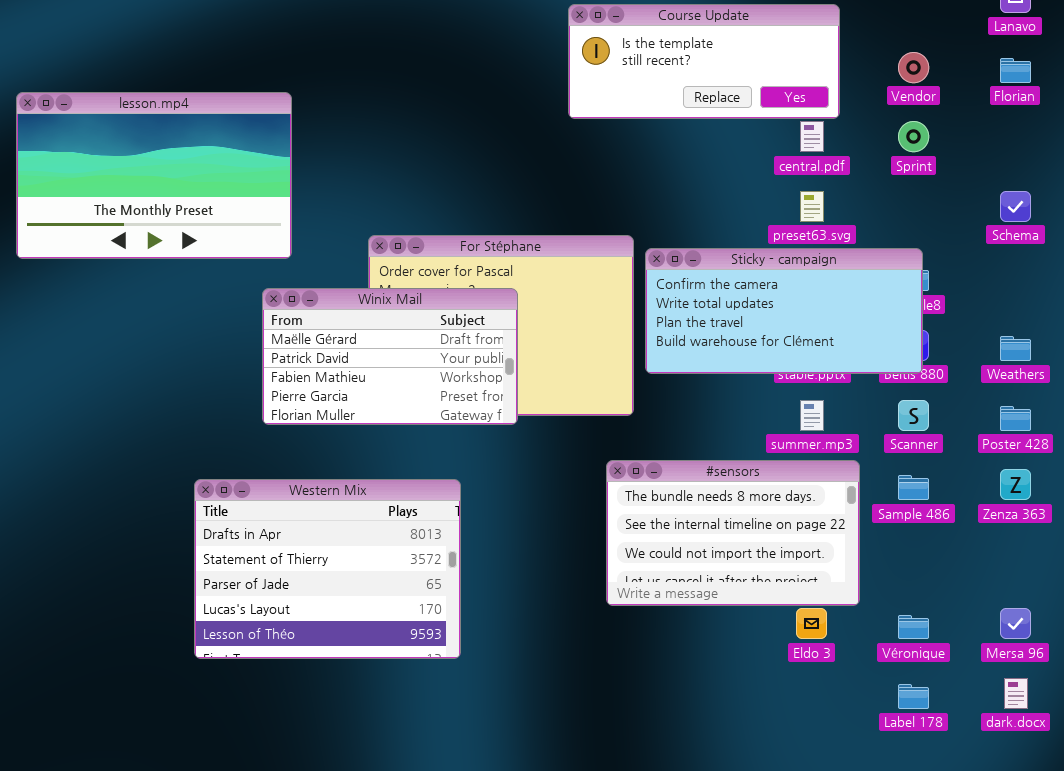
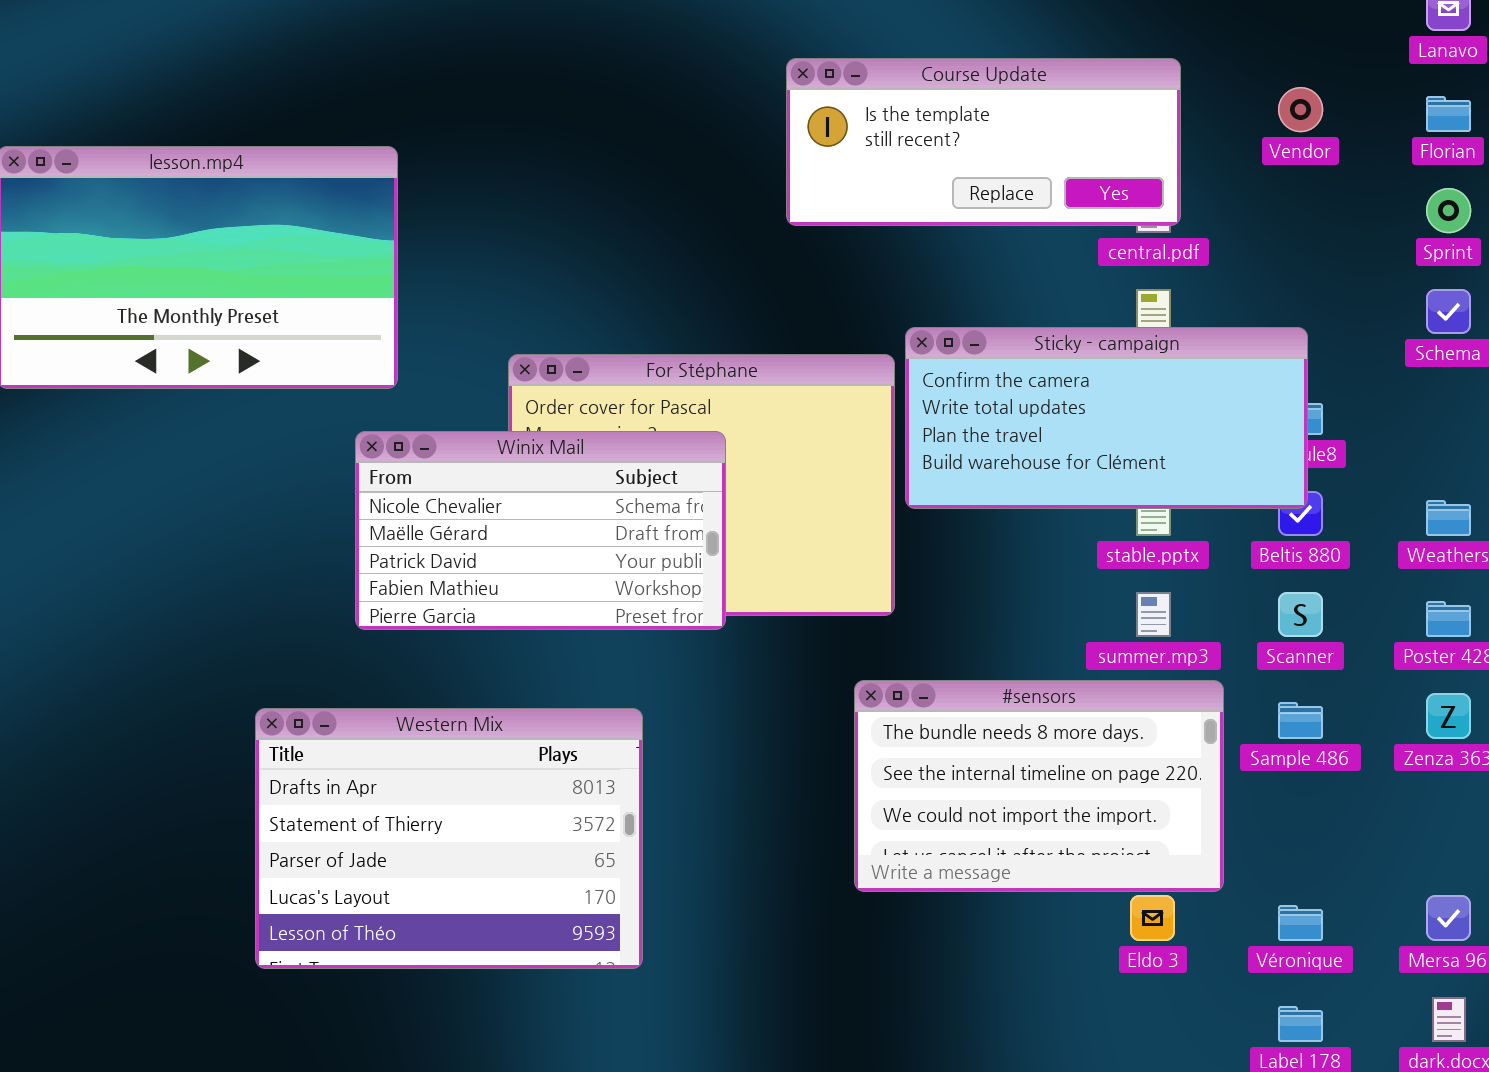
Course Update: [568,4,840,119] -> [786,58,1181,226], moved
Sprint: [898,121,929,152] -> [1426,188,1471,233], moved
Sticky - campaign: [645,248,923,374] -> [905,327,1308,509], moved
Winix Mail: [262,288,518,425] -> [355,431,726,630], scrolled up 1 row

